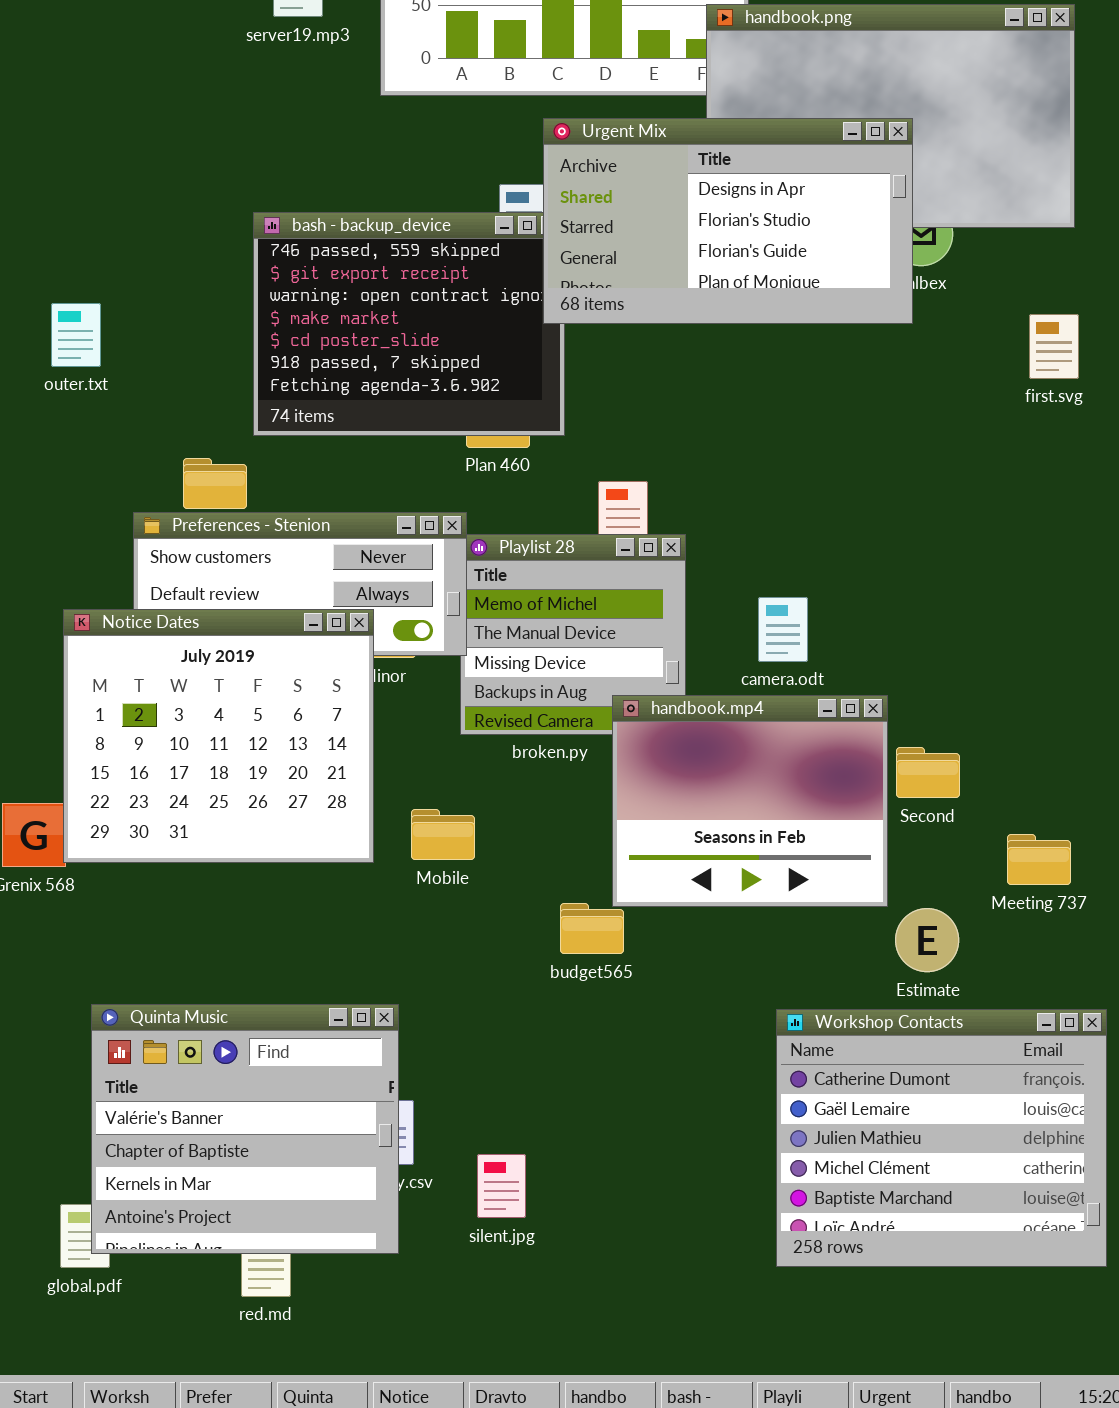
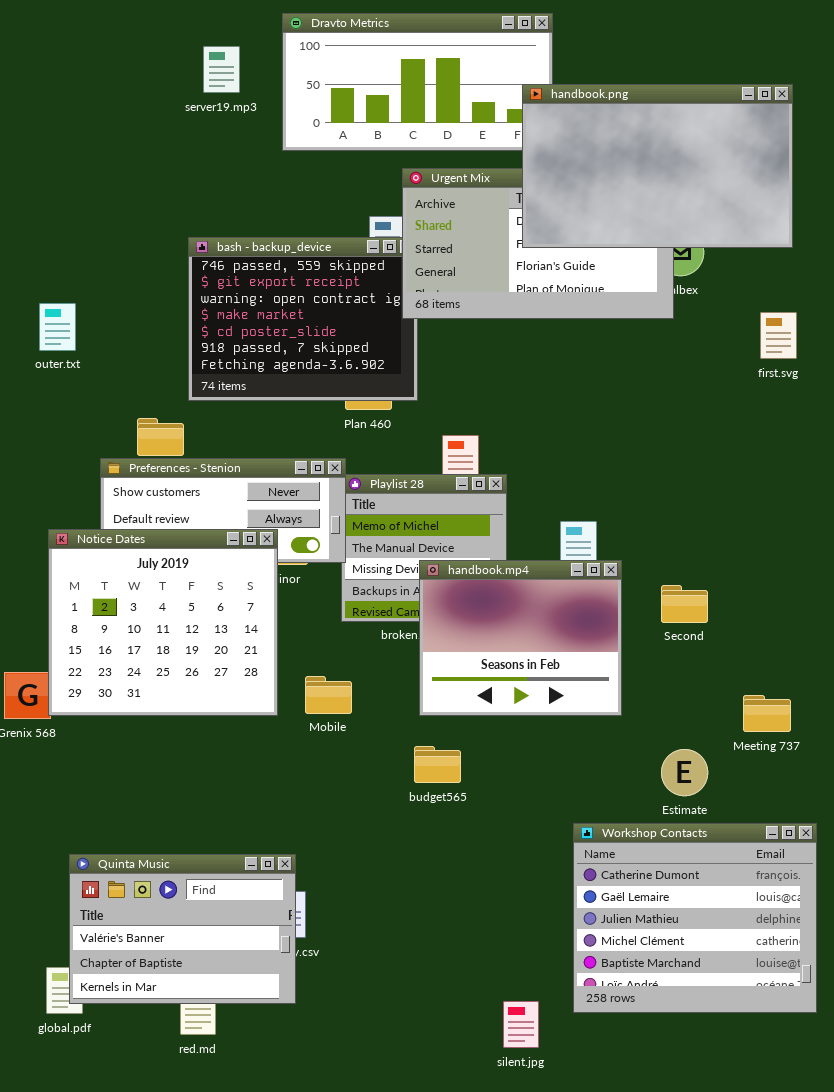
handbook.png: [706,4,1075,228] -> [522,84,793,248], raised
handbook.mp4: [612,695,888,907] -> [419,560,622,716], moved
Second: [896,747,960,798] -> [661,585,708,623], moved
Quinta Music: [91,1004,399,1254] -> [69,854,296,1004], resized
silent.jpg: [477,1154,526,1218] -> [503,1001,539,1048], moved

